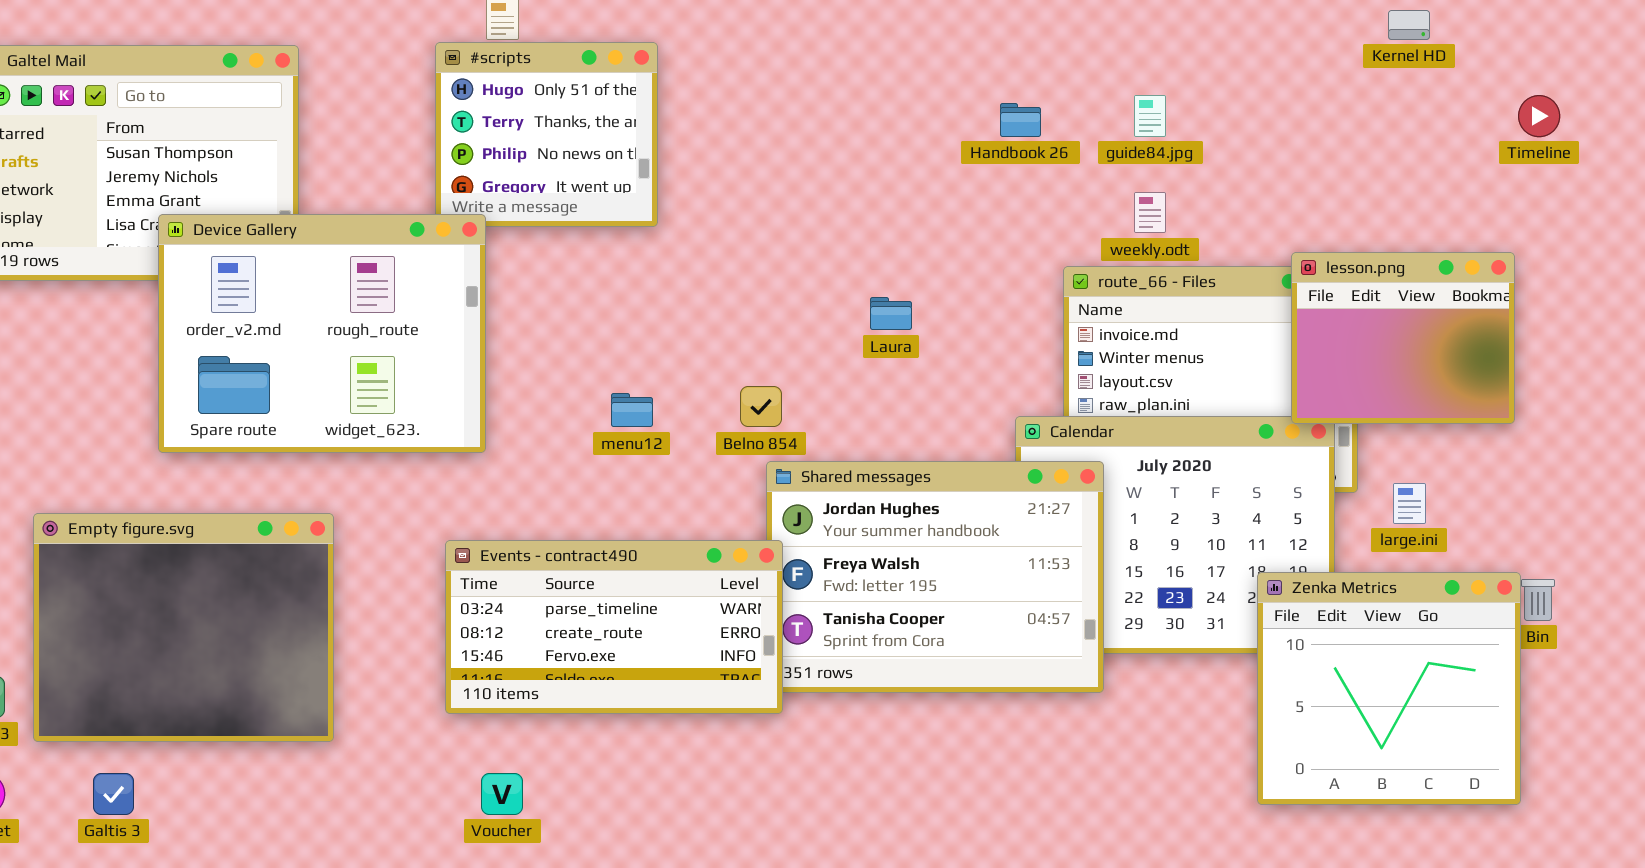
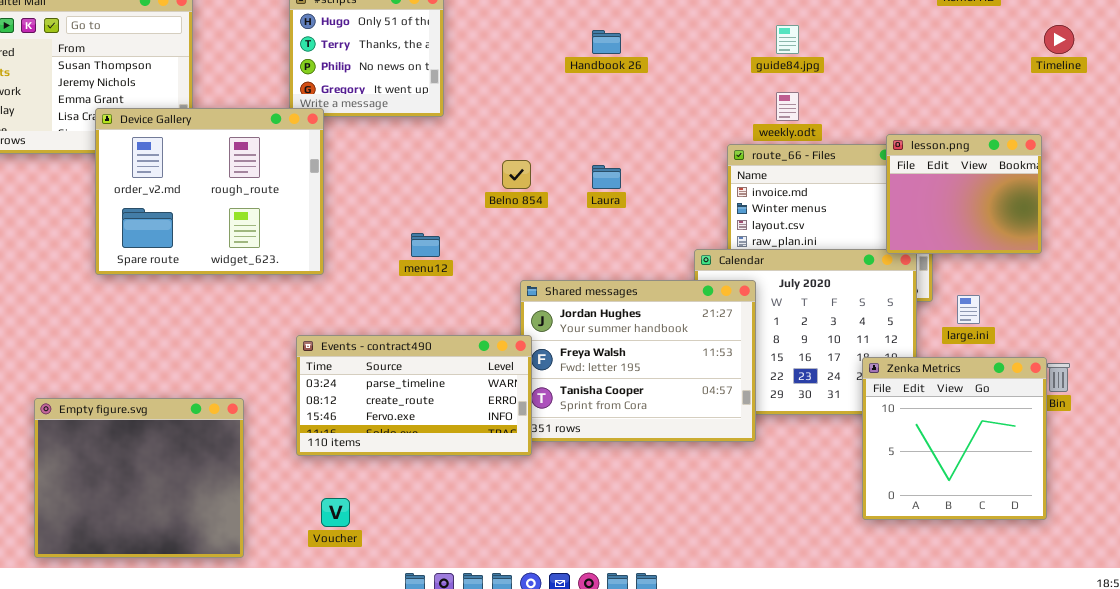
Handbook 26: [1000,103,1041,137] -> [592,30,621,54], moved
Belno 854: [740,386,782,427] -> [502,160,531,189], moved
Empty figure.svg: [33,513,334,742] -> [34,398,244,558], moved

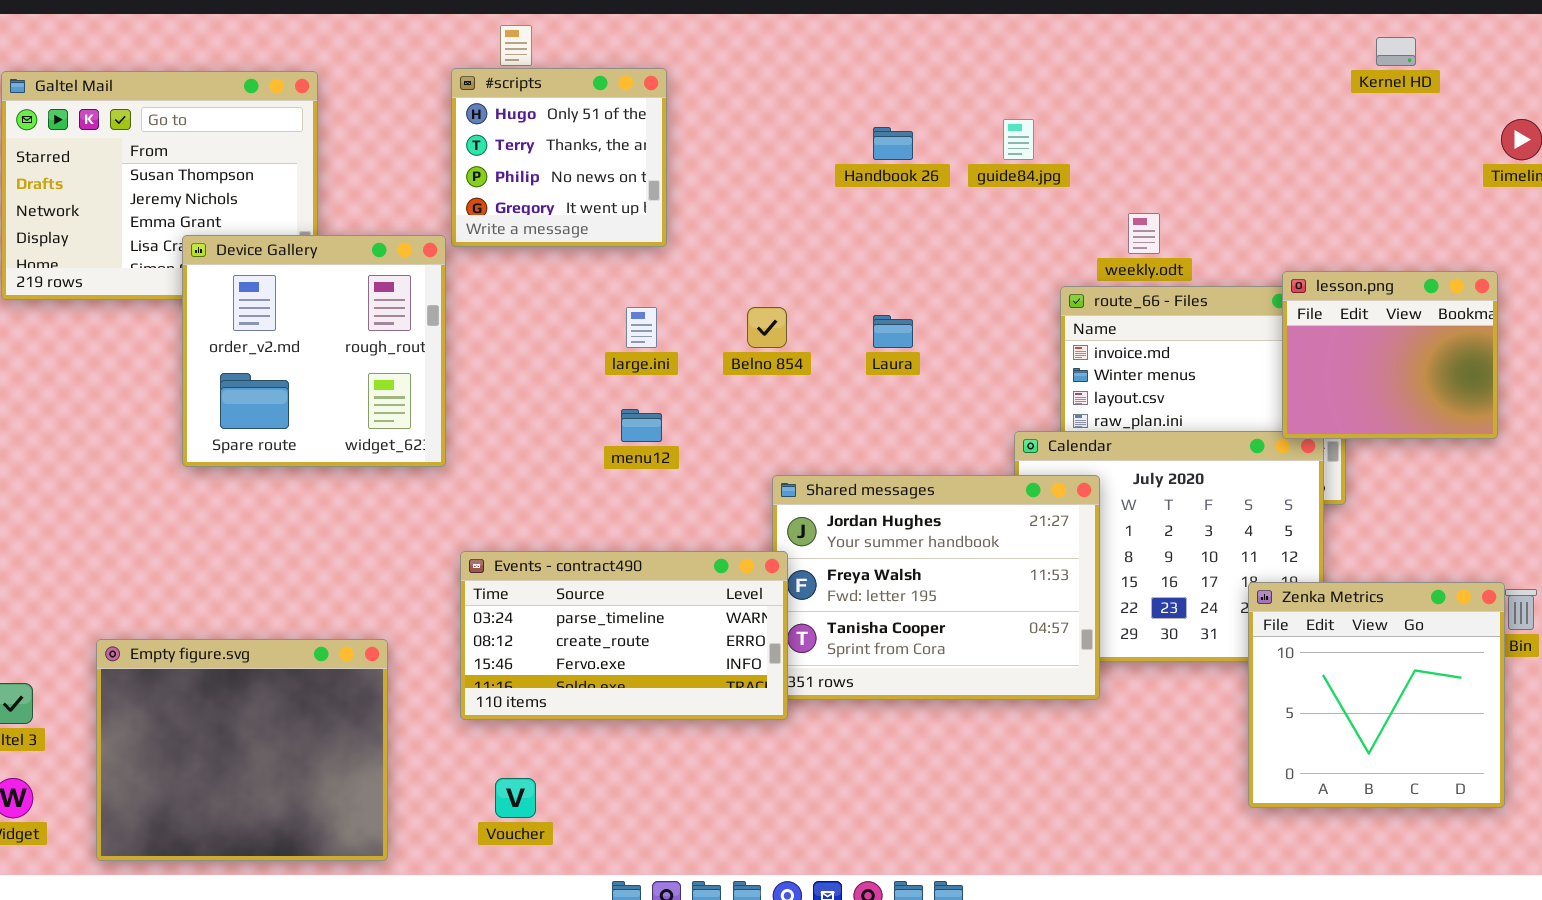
guide84.jpg: [776,25,799,54] -> [1003,119,1034,160], moved
Device Gallery: [95,108,324,275] -> [182,235,446,467], resized
large.ini: [957,295,980,324] -> [626,307,657,348], moved

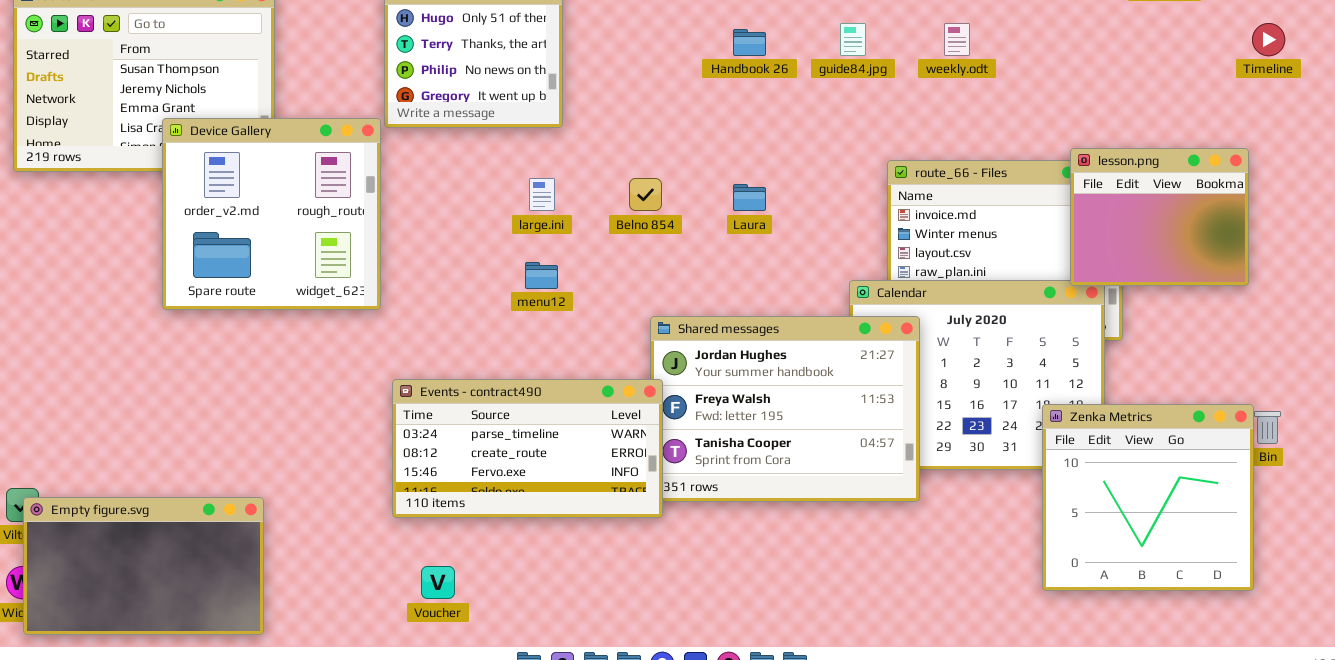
weekly.odt: [1128,213,1160,254] -> [944,23,970,56], moved
Empty figure.svg: [96,639,388,861] -> [23,497,264,635], moved, resized

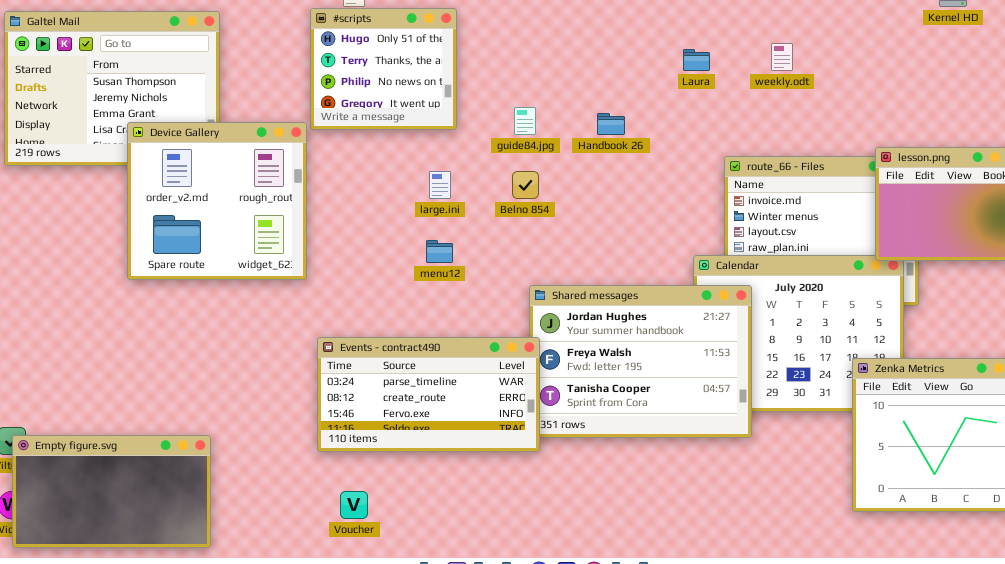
guide84.jpg: [840,23,866,56] -> [514,107,536,135], moved
Handbook 26: [733,29,766,56] -> [597,113,625,135], moved
Laura: [733,184,766,211] -> [683,49,710,71], moved

